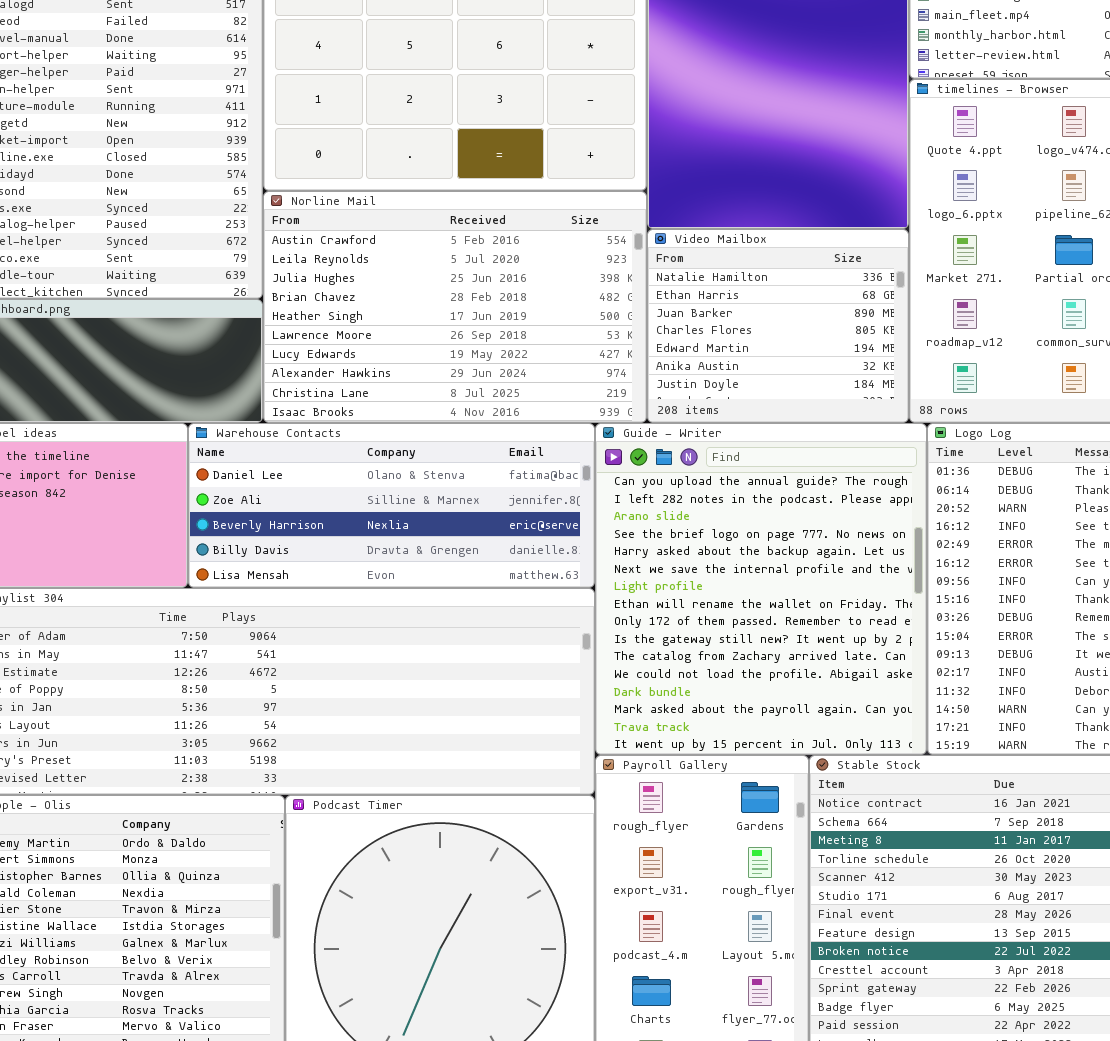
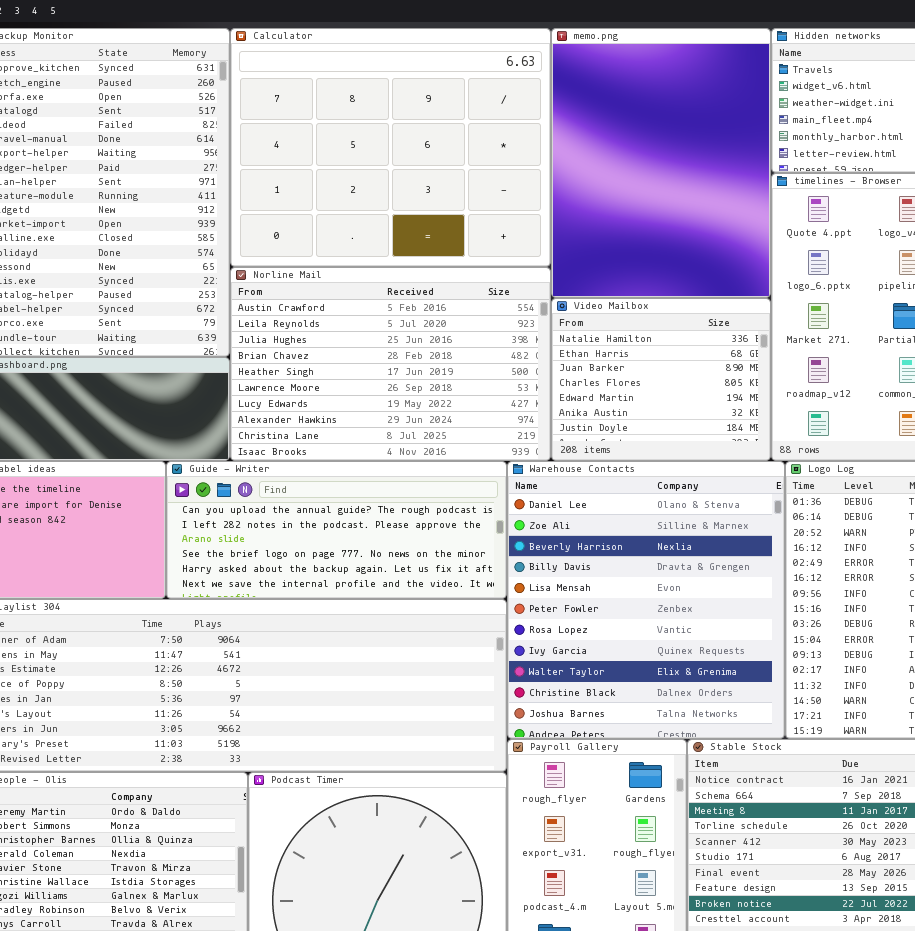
Warehouse Contacts: [188,423,595,588] -> [507,461,785,739], moved, resized
Guide - Writer: [595,423,927,755] -> [166,461,507,599], moved, resized

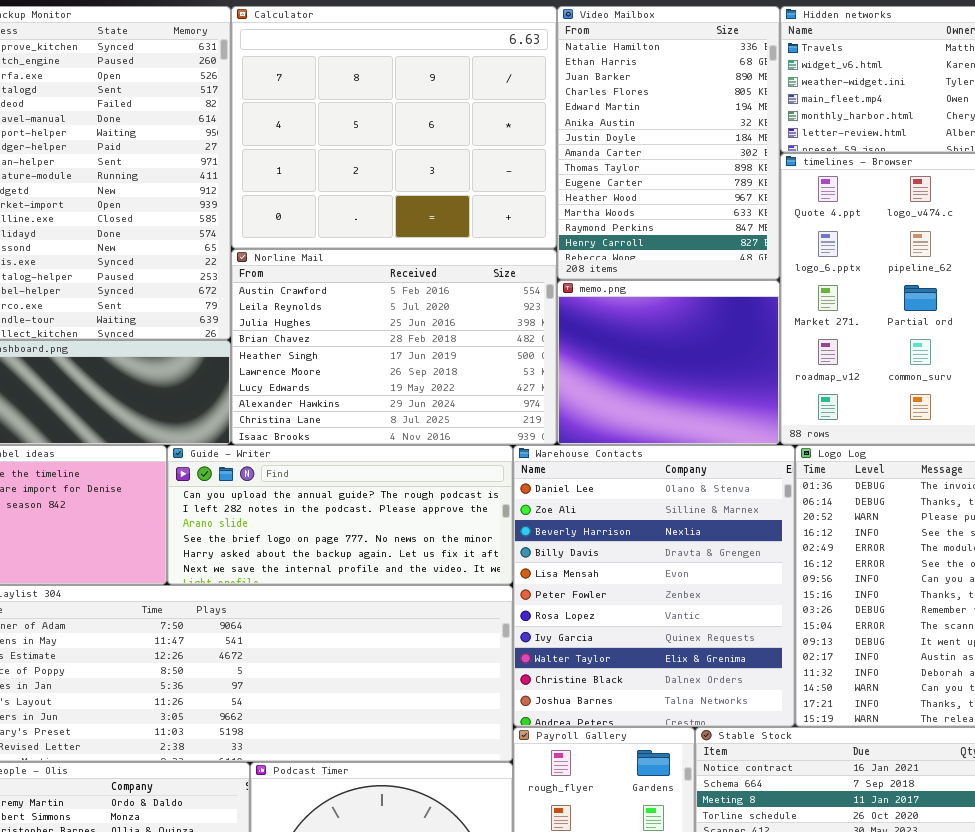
memo.png: [551,28,771,298] -> [557,280,780,445], moved, resized
Video Mailbox: [551,298,771,461] -> [557,6,780,280], moved, resized

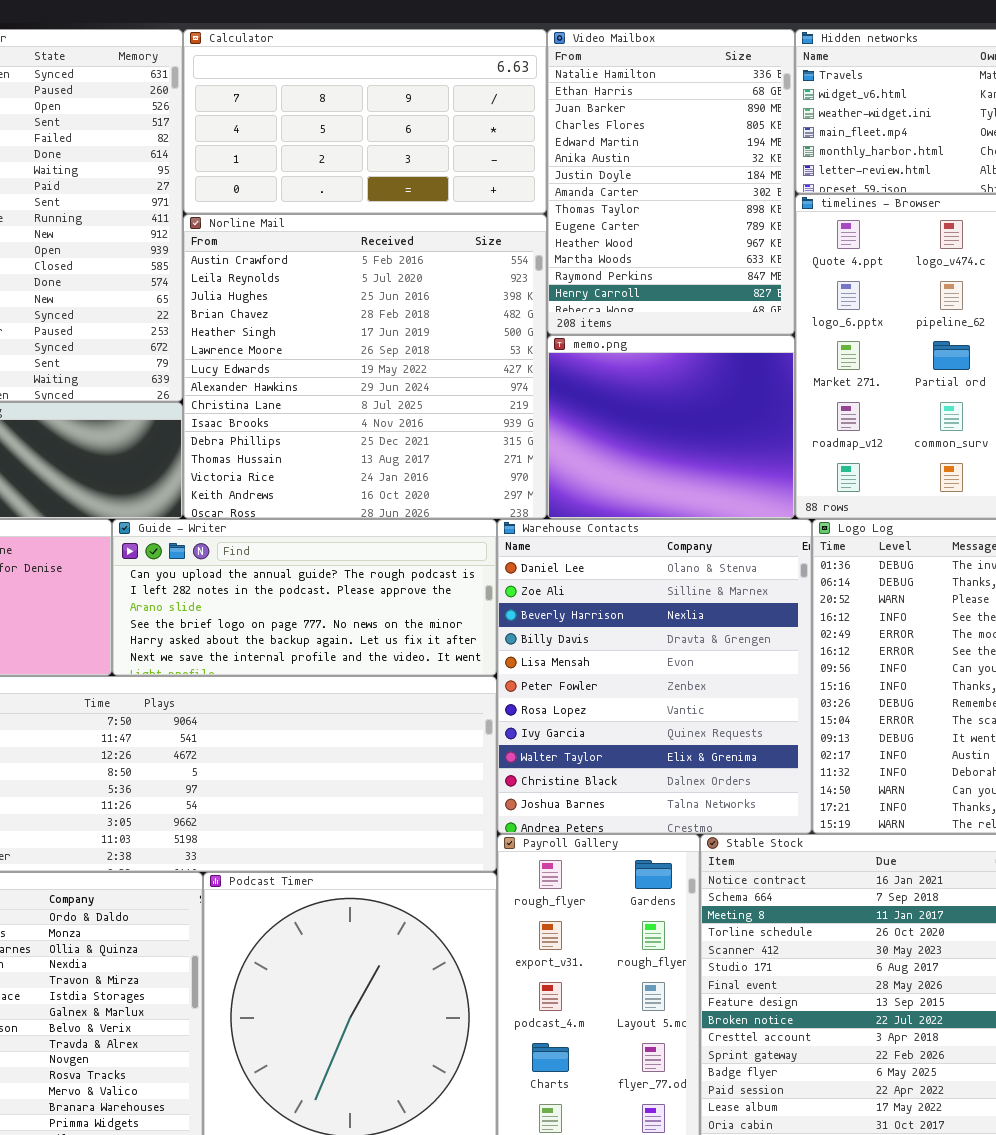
Calculator: [231,6,557,249] -> [183,29,547,214], resized
Norline Mail: [231,249,557,445] -> [183,214,547,519], resized

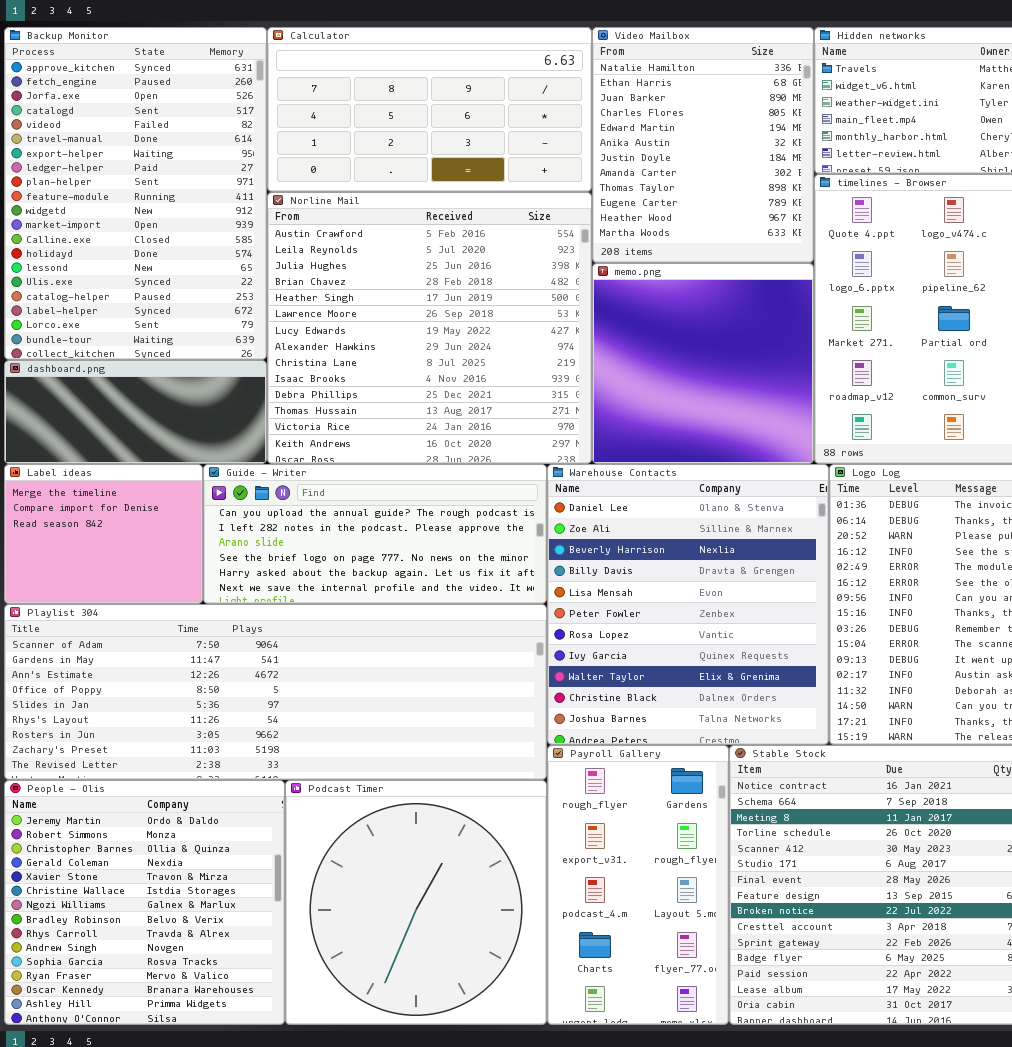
Video Mailbox: [547,29,795,335] -> [592,27,814,263], resized
memo.png: [547,335,795,519] -> [592,263,814,464], resized

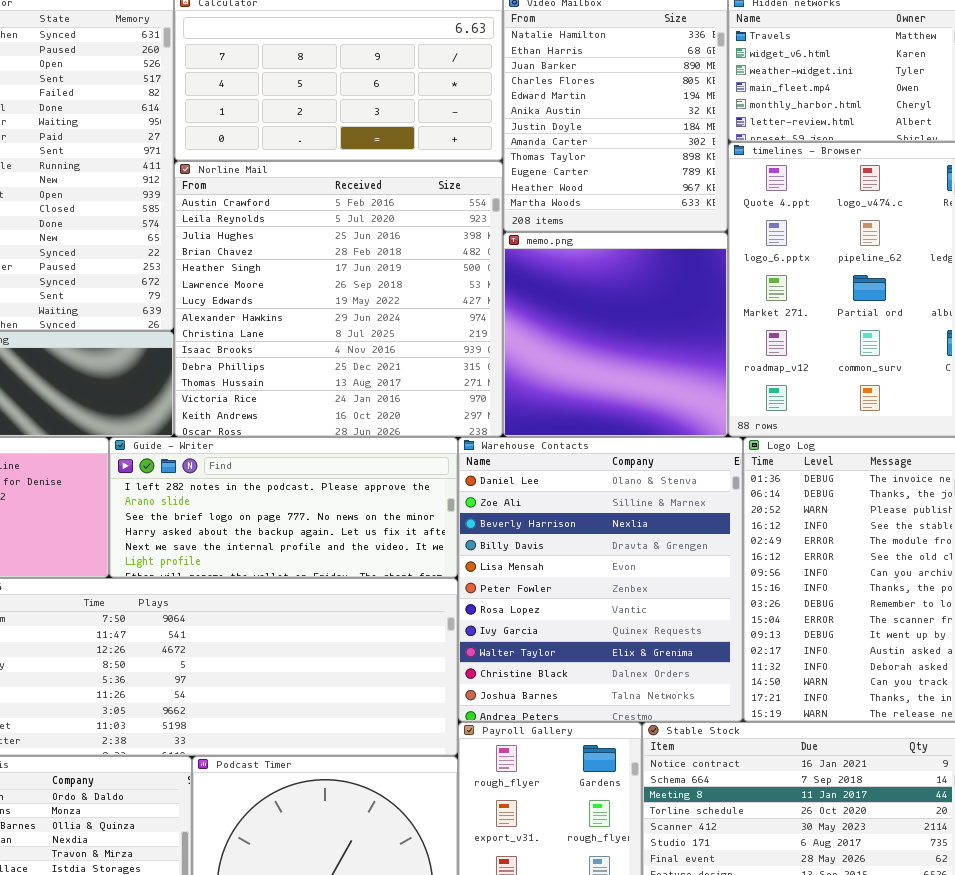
Guide - Writer: [203,464,547,604] -> [109,437,458,578], scrolled down 1 row

